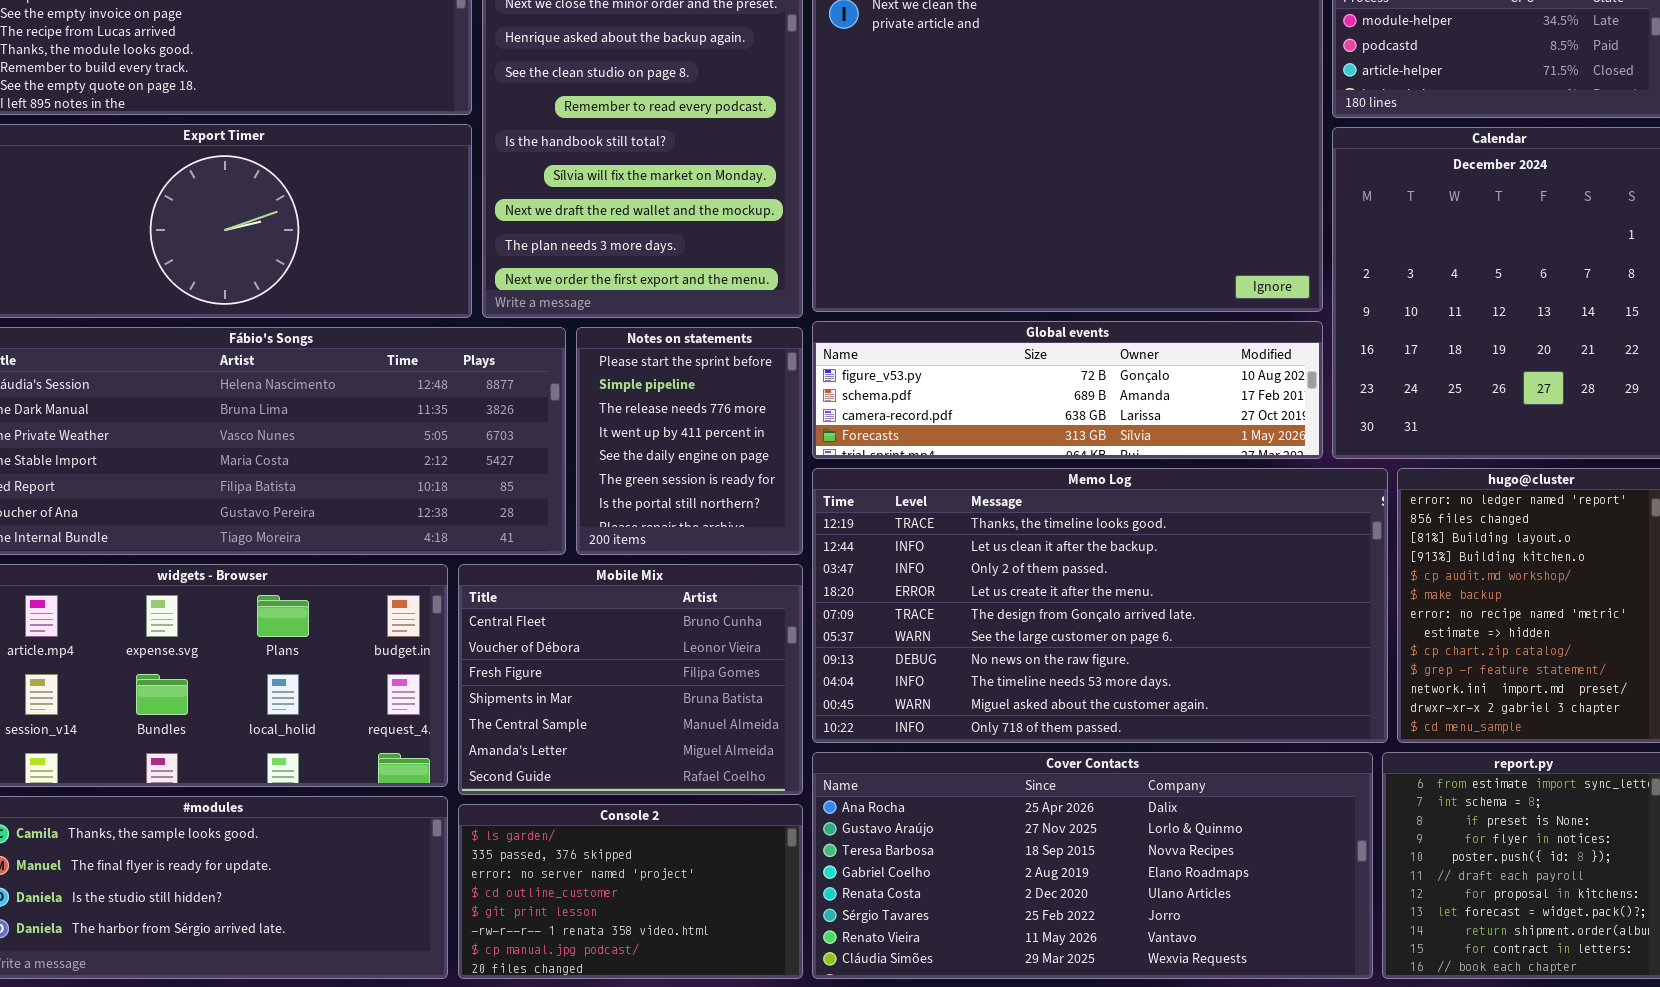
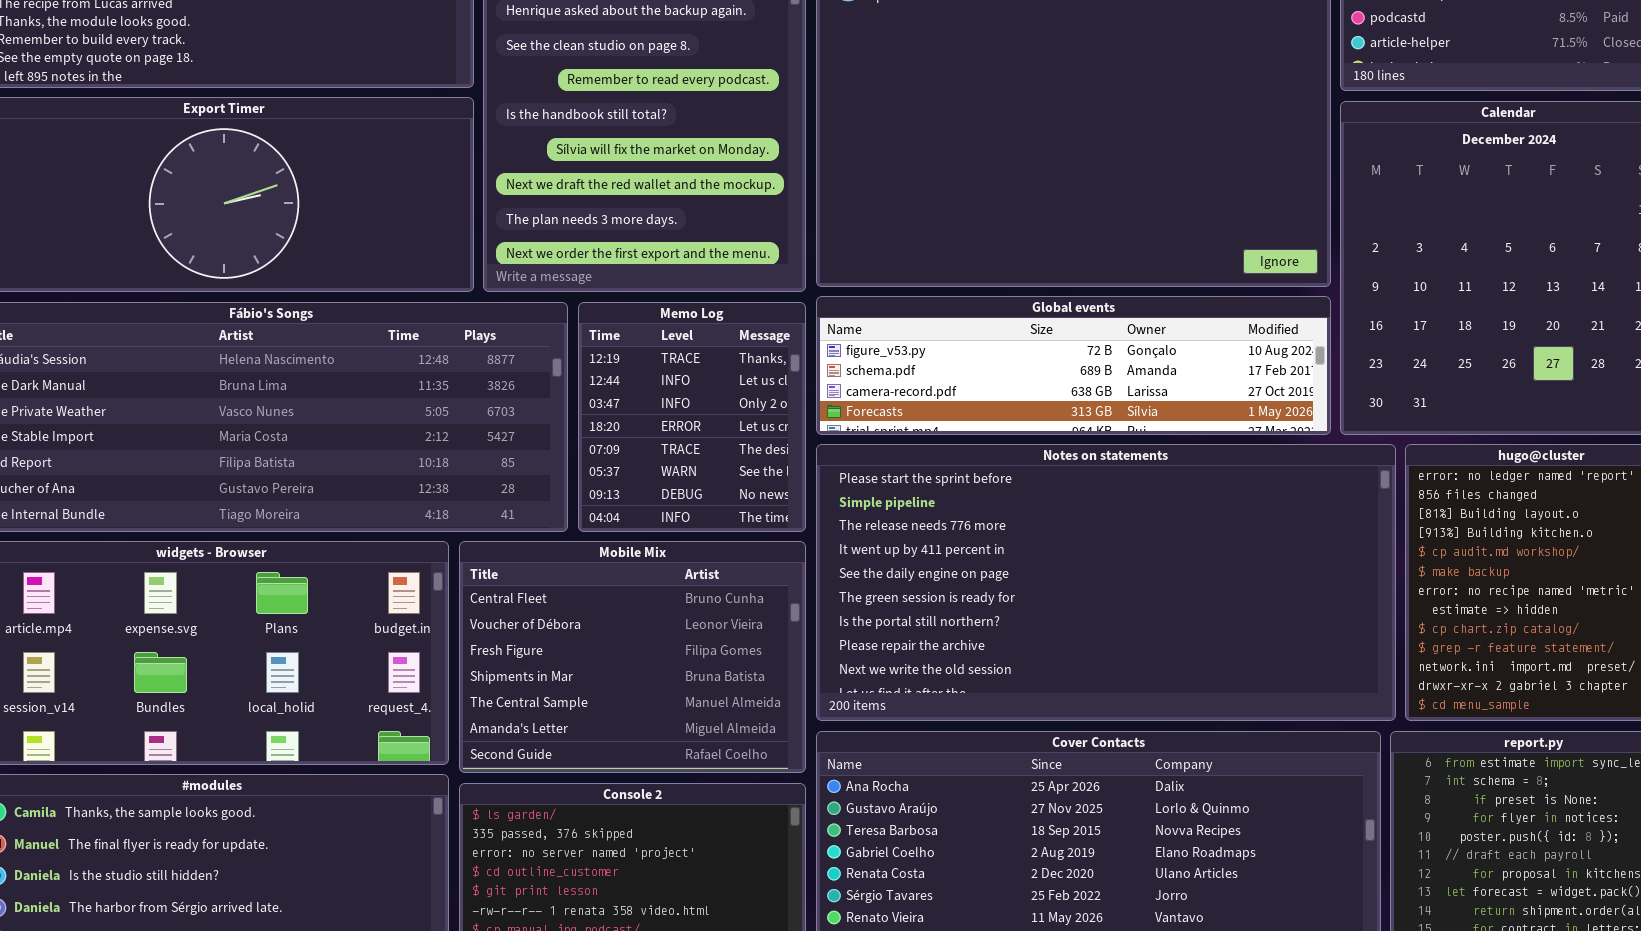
Notes on statements: [576,327,803,555] -> [816,444,1396,721], moved, resized
Memo Log: [812,468,1388,743] -> [578,302,806,532], moved, resized

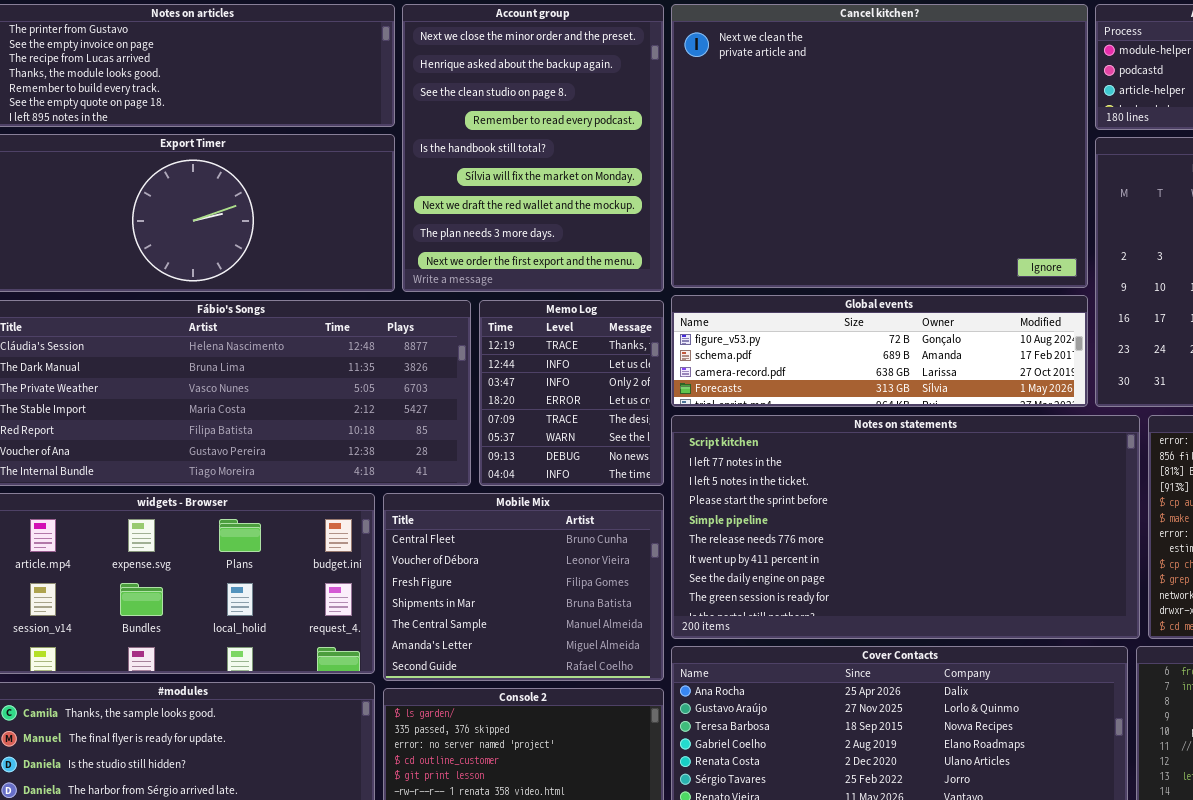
Notes on statements: [816,444,1396,721] -> [671,415,1140,639], scrolled up 3 rows

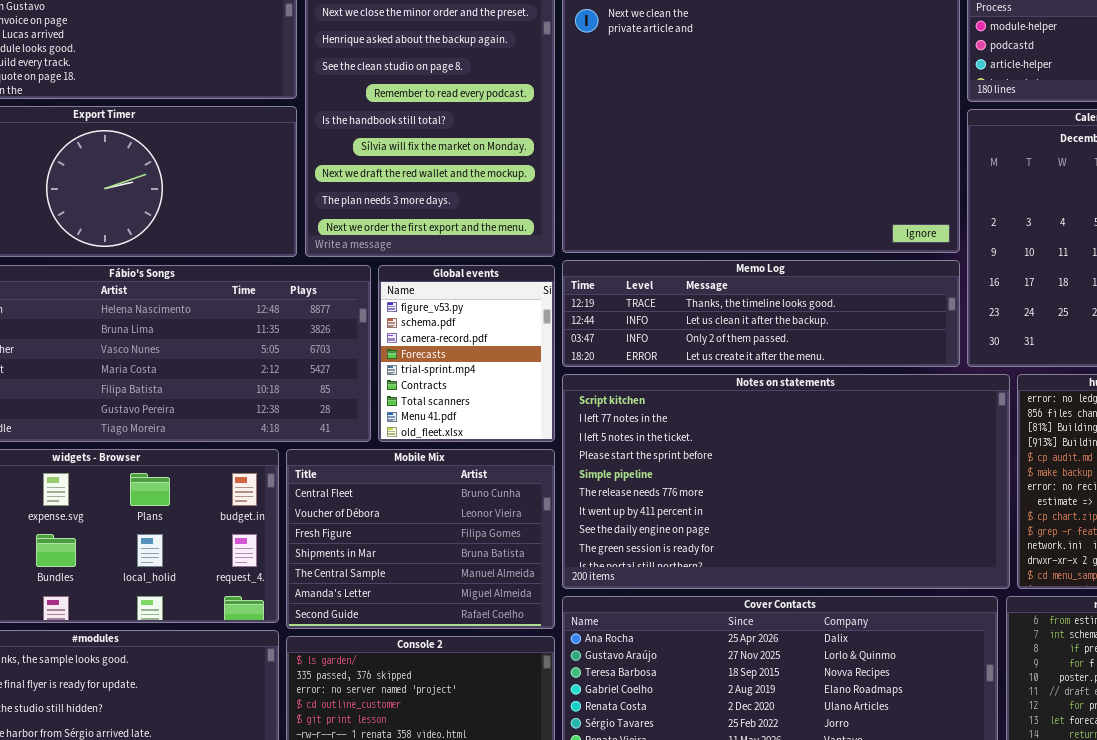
Global events: [671,295,1088,407] -> [378,265,555,442], moved, resized
Memo Log: [479,300,664,486] -> [562,260,960,367], moved, resized

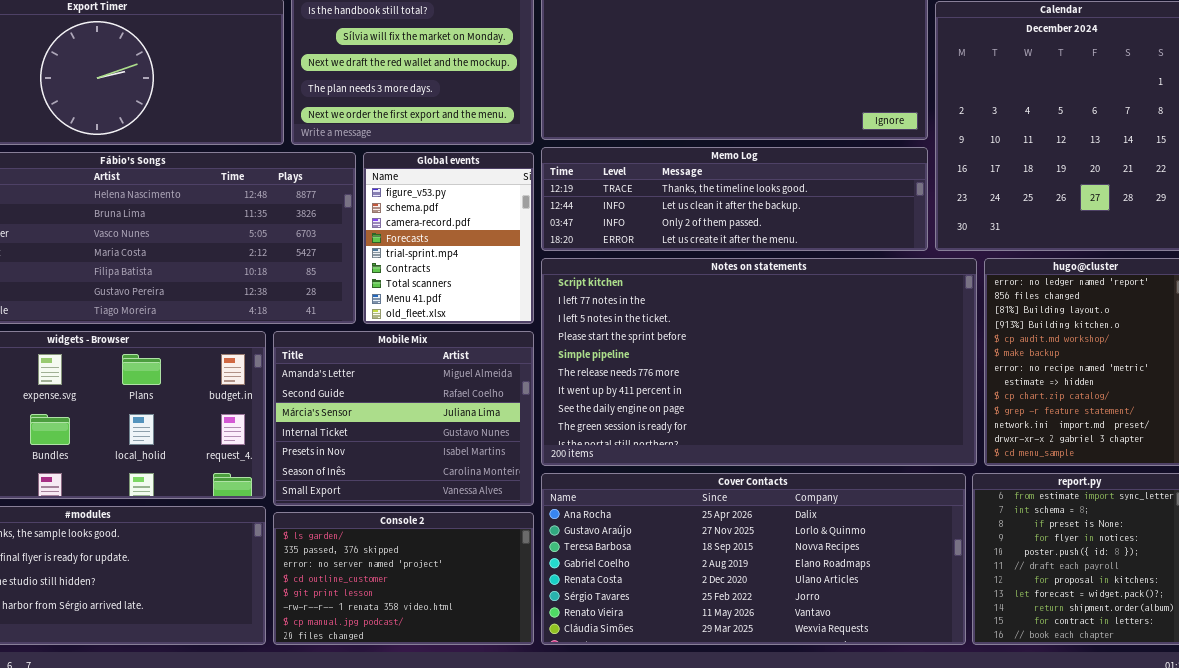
Mobile Mix: [286,449,555,629] -> [273,331,534,506], scrolled down 5 rows

